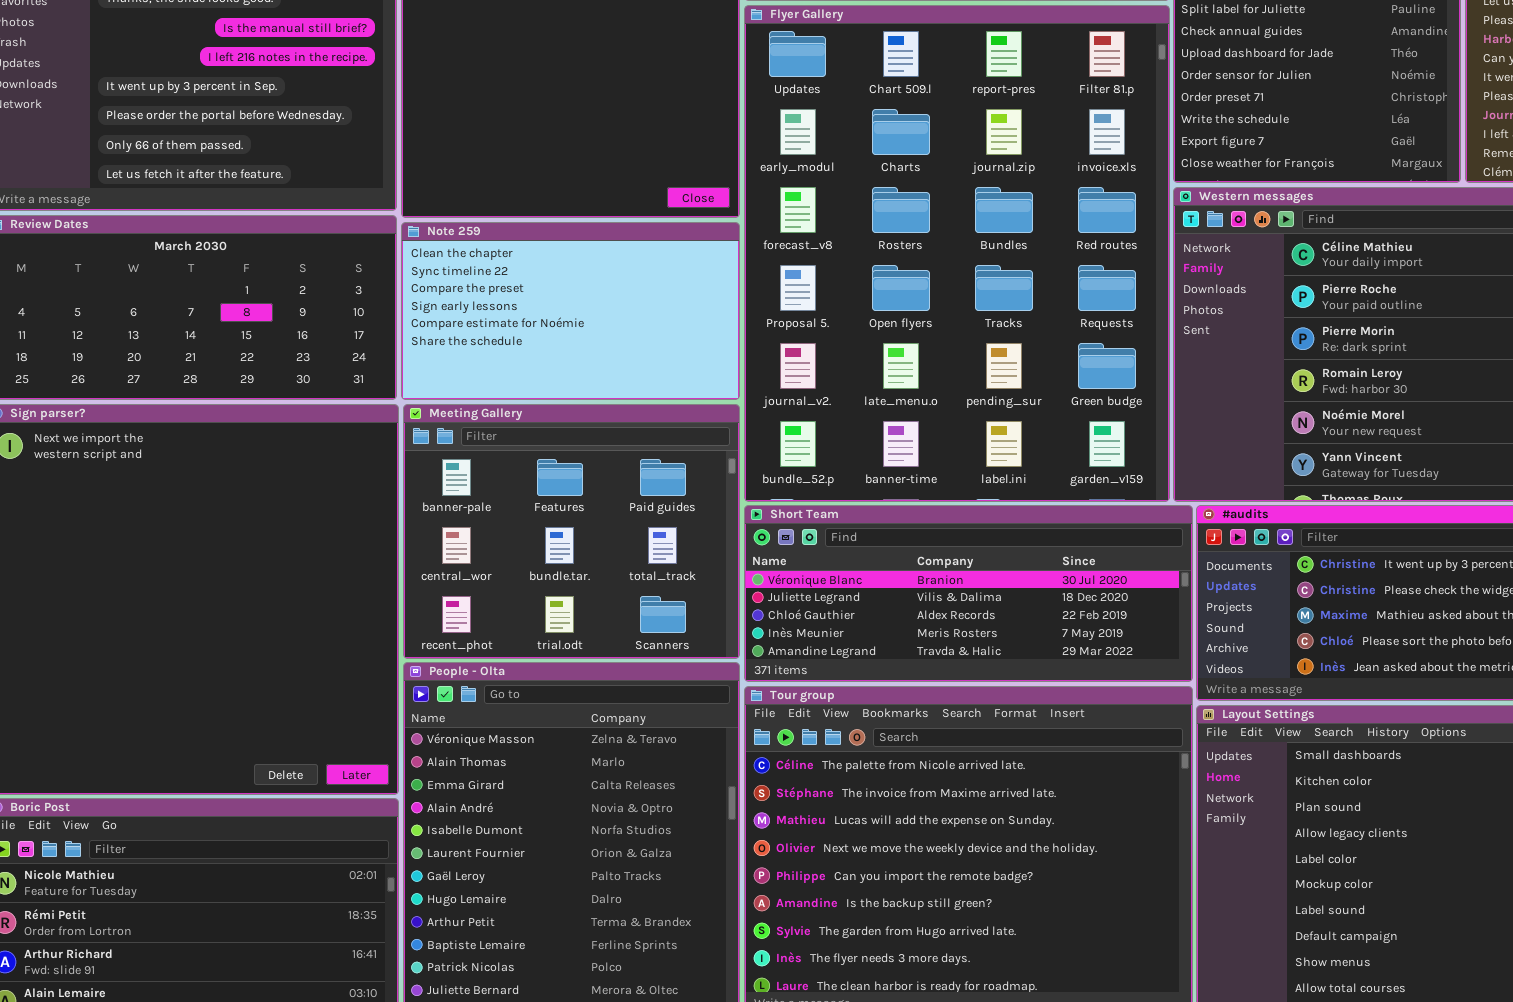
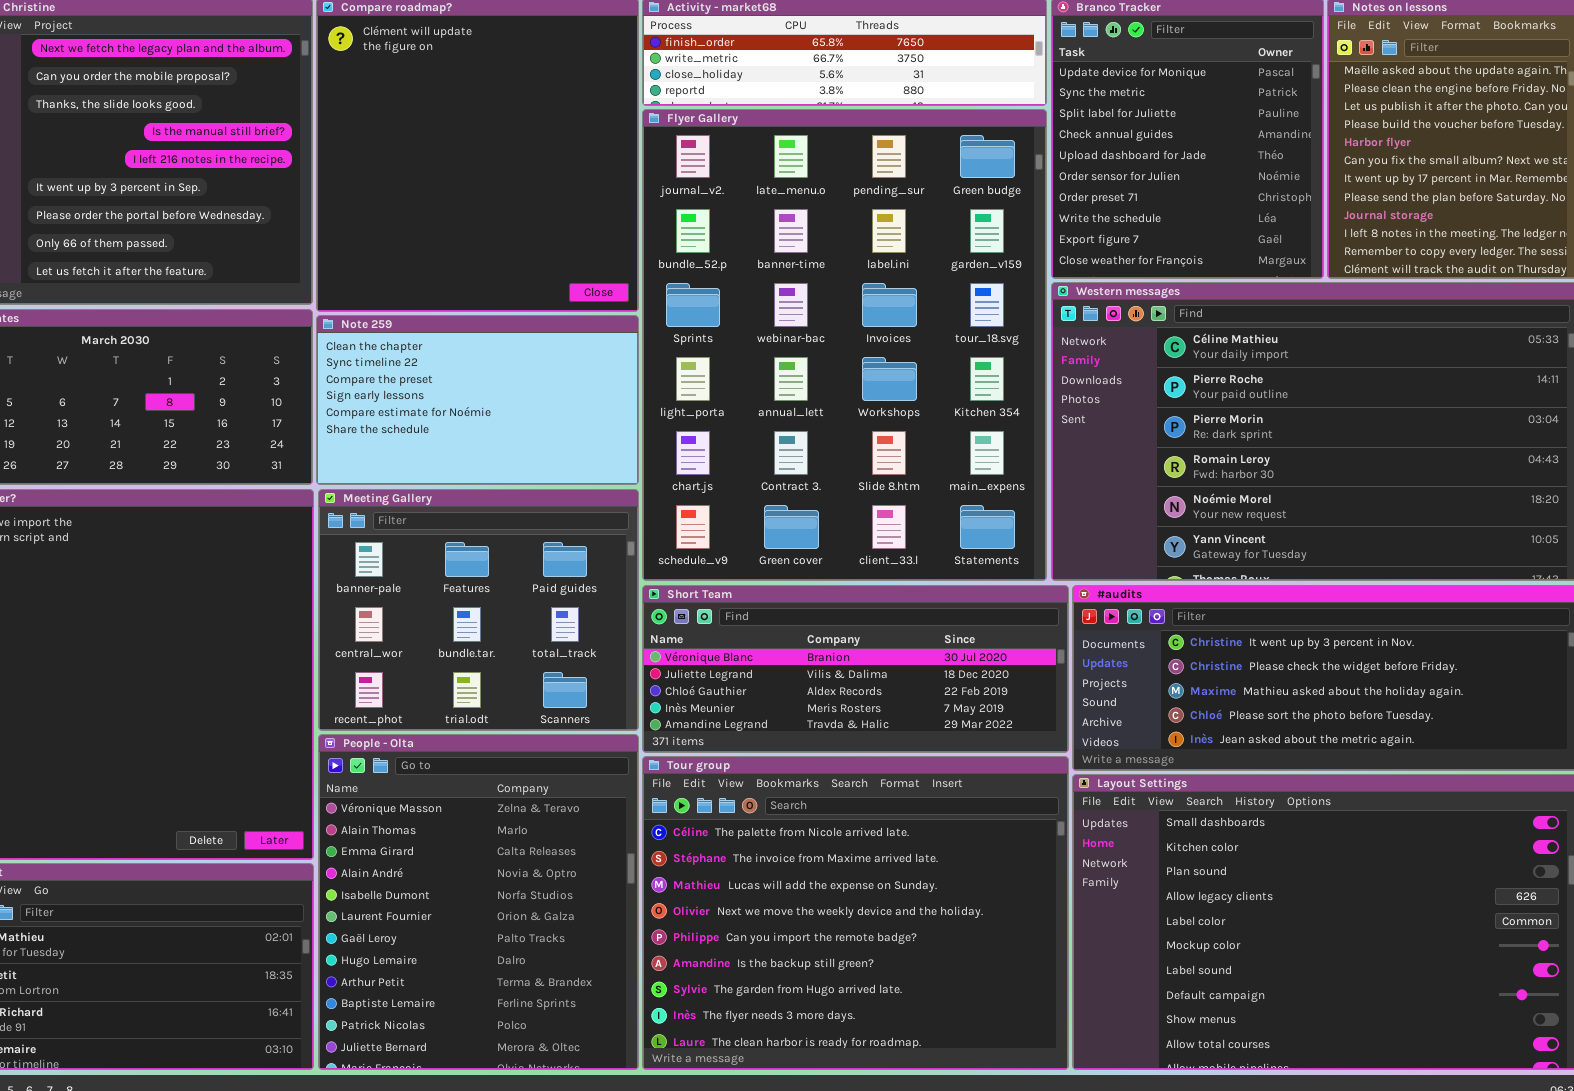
Flyer Gallery: [744,5,1170,502] -> [642,109,1047,581], scrolled down 4 rows

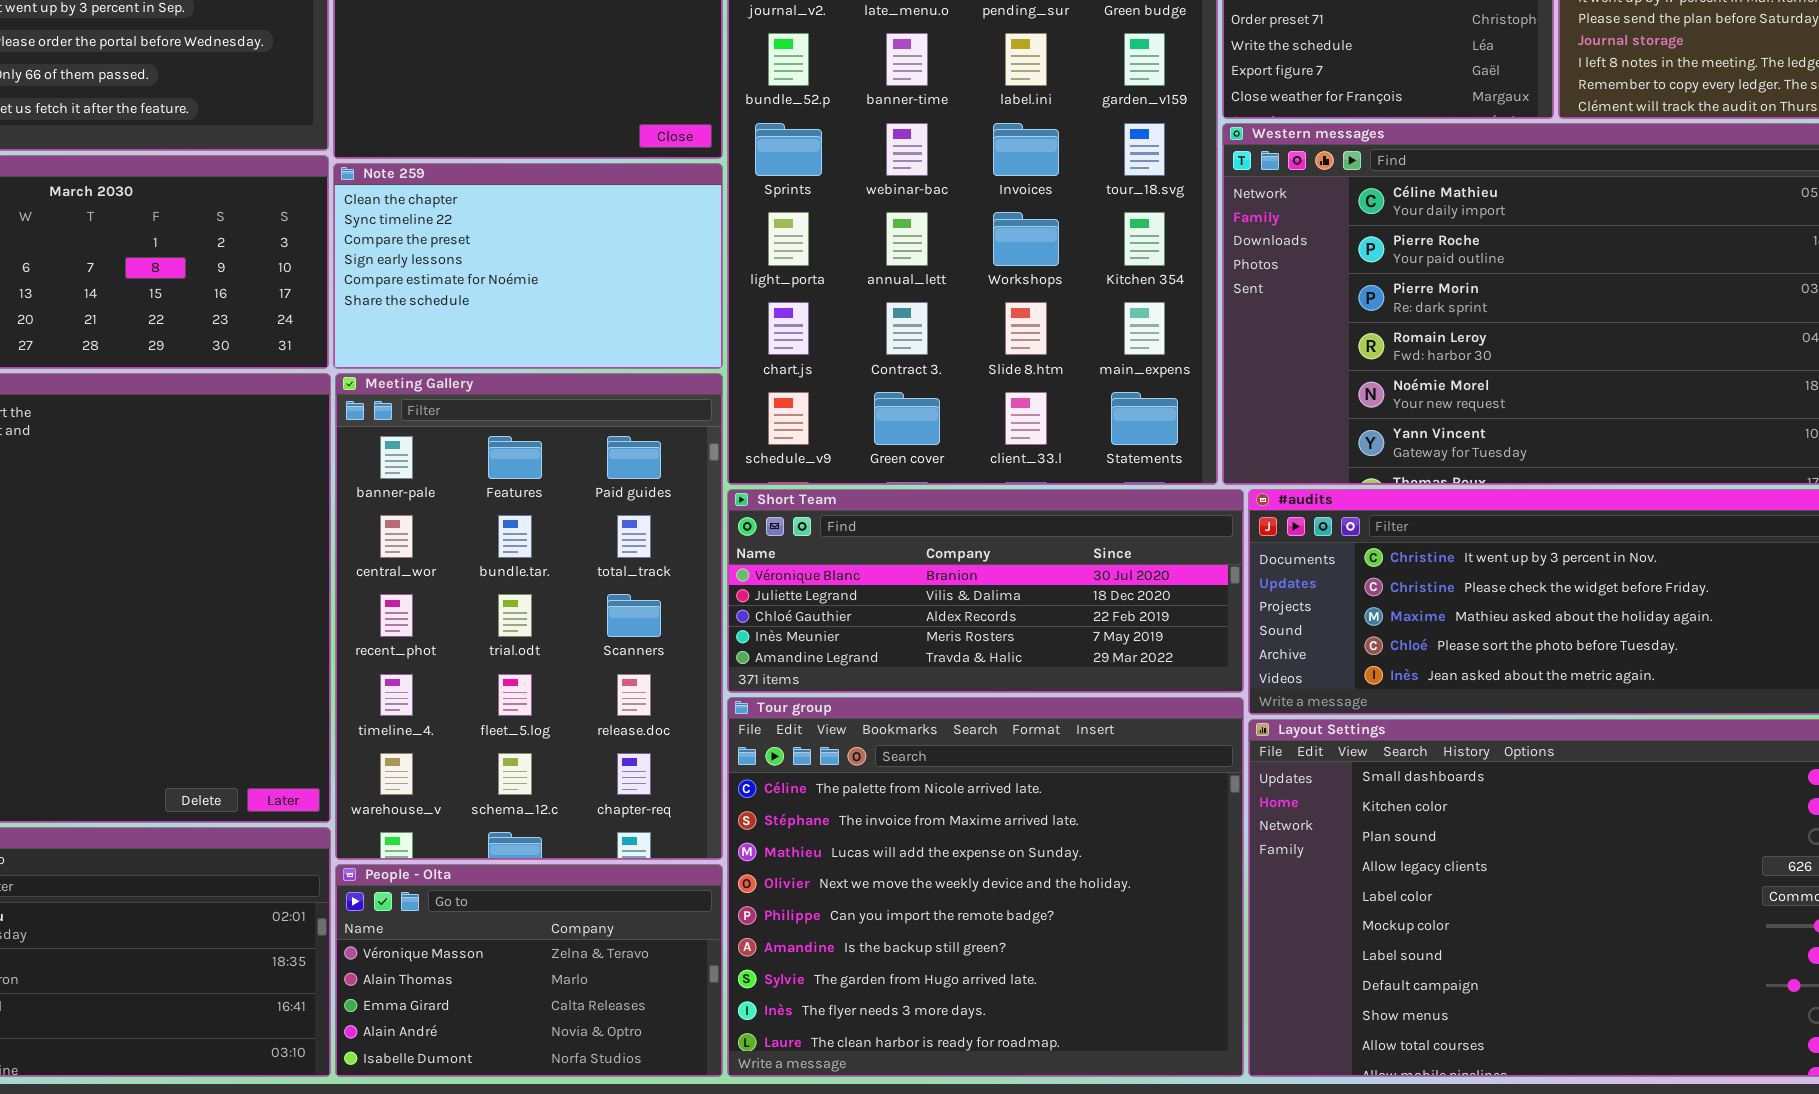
Meeting Gallery: [318,489,639,731] -> [335,373,723,860], resized
People - Olta: [318,734,639,1070] -> [335,864,723,1077], resized

